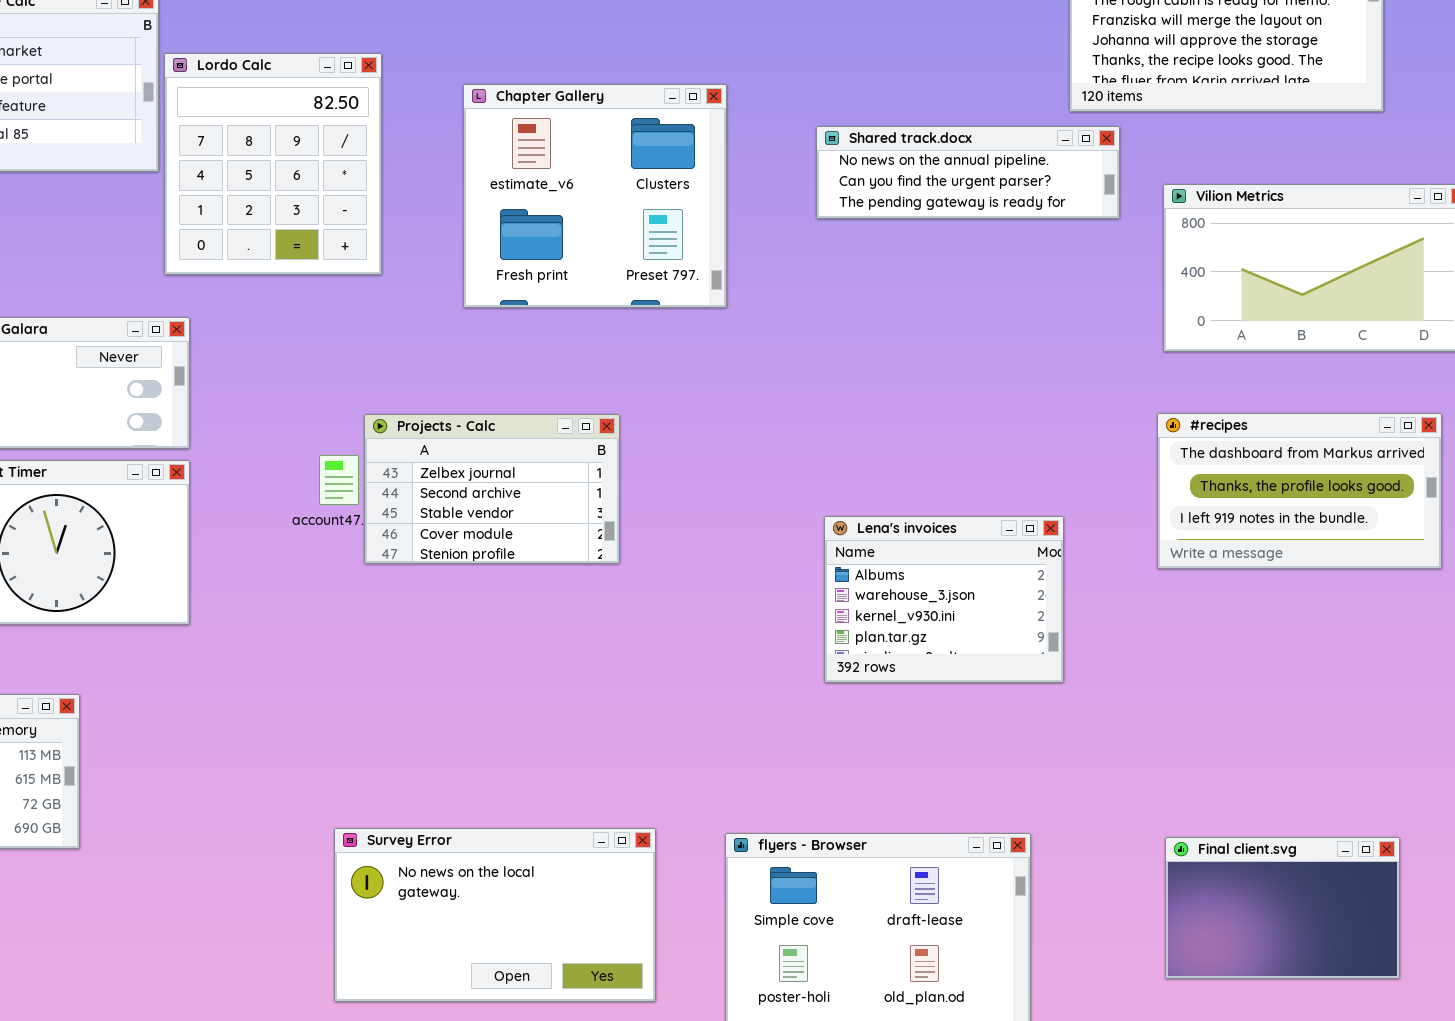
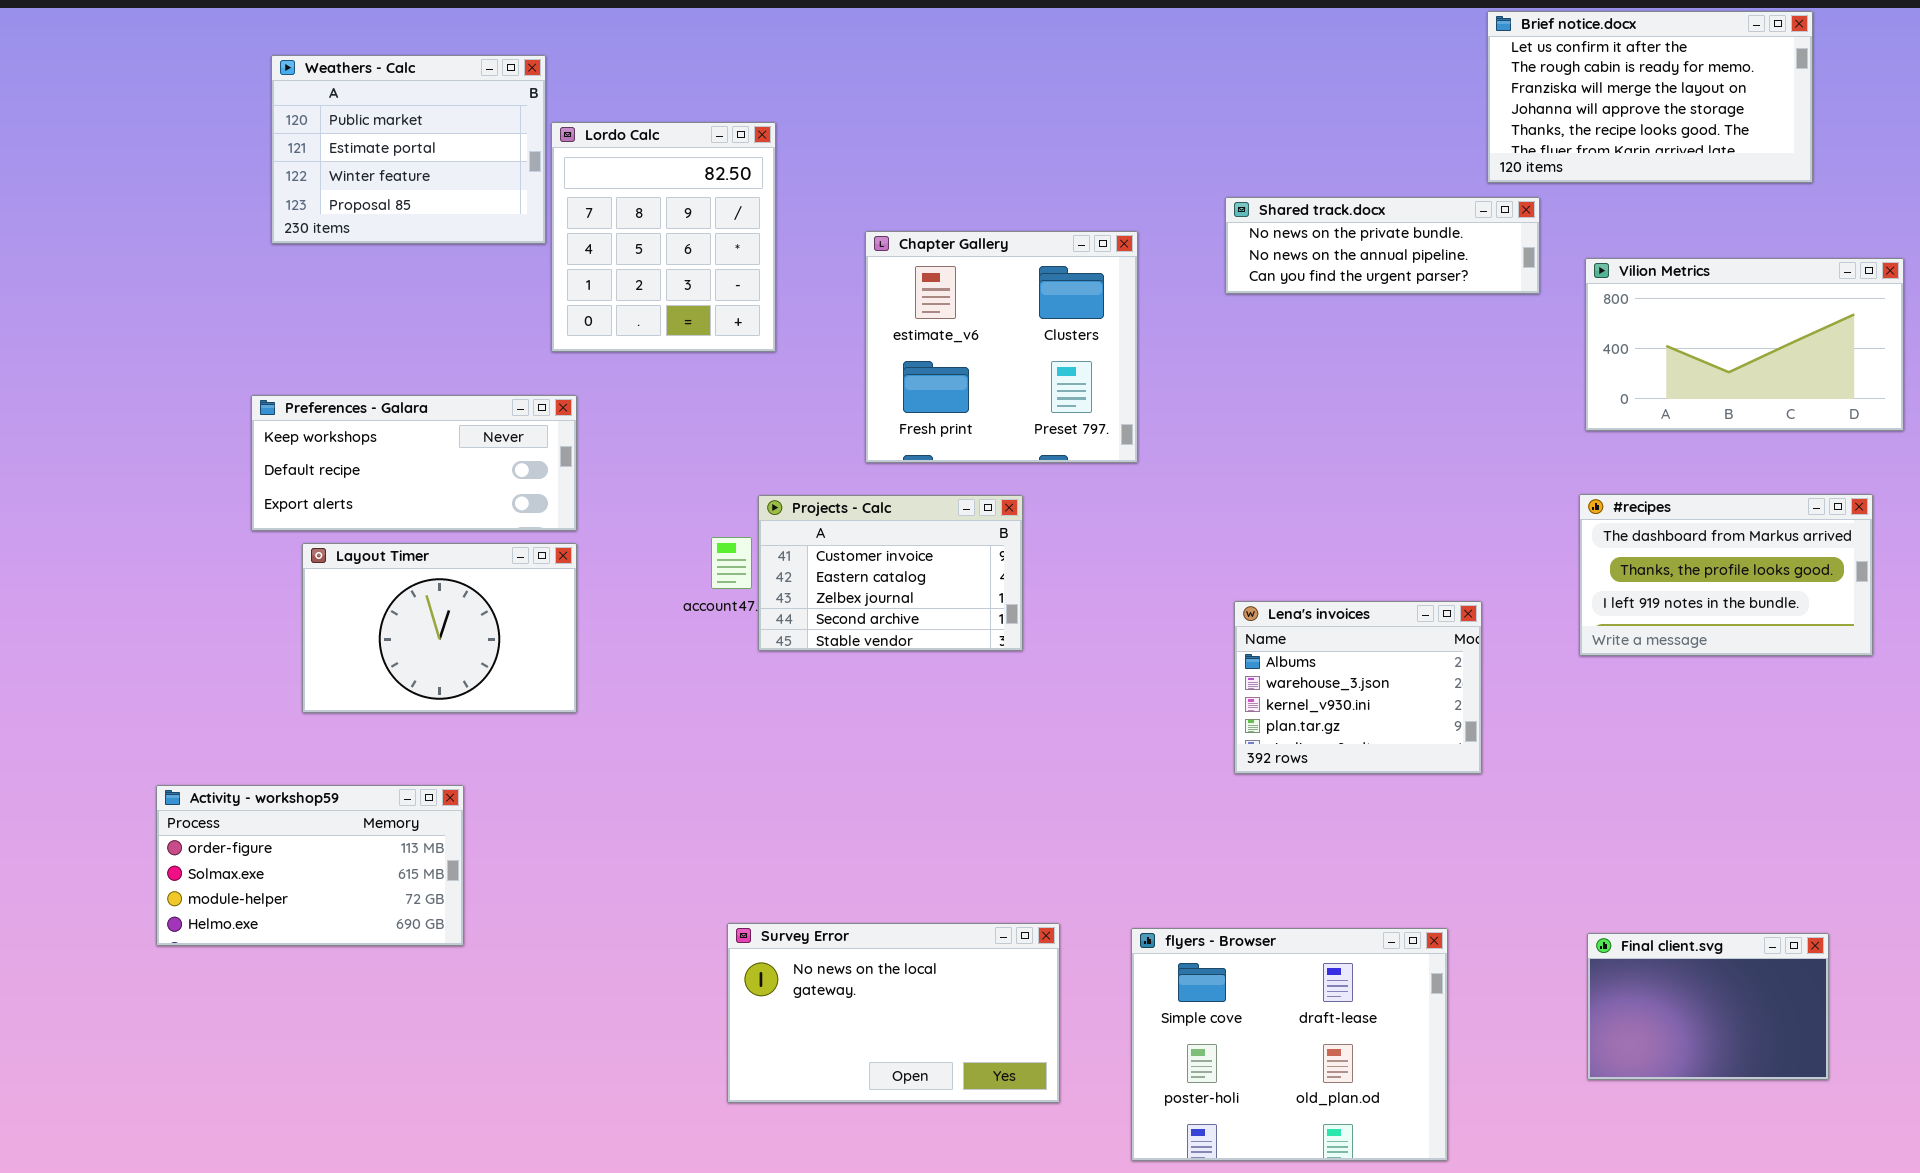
Chapter Gallery: [463,84,727,308] -> [865,231,1138,463], moved
Shared track.docx: [816,126,1120,219] -> [1225,197,1540,294], scrolled up 1 row
Projects - Calc: [364,414,620,564] -> [758,495,1023,651], scrolled up 2 rows

